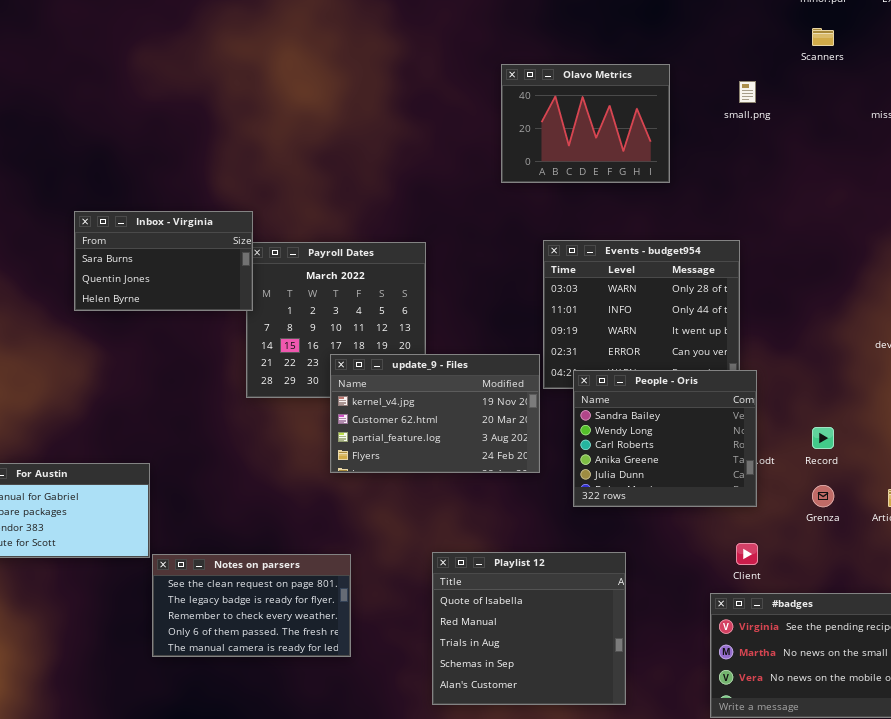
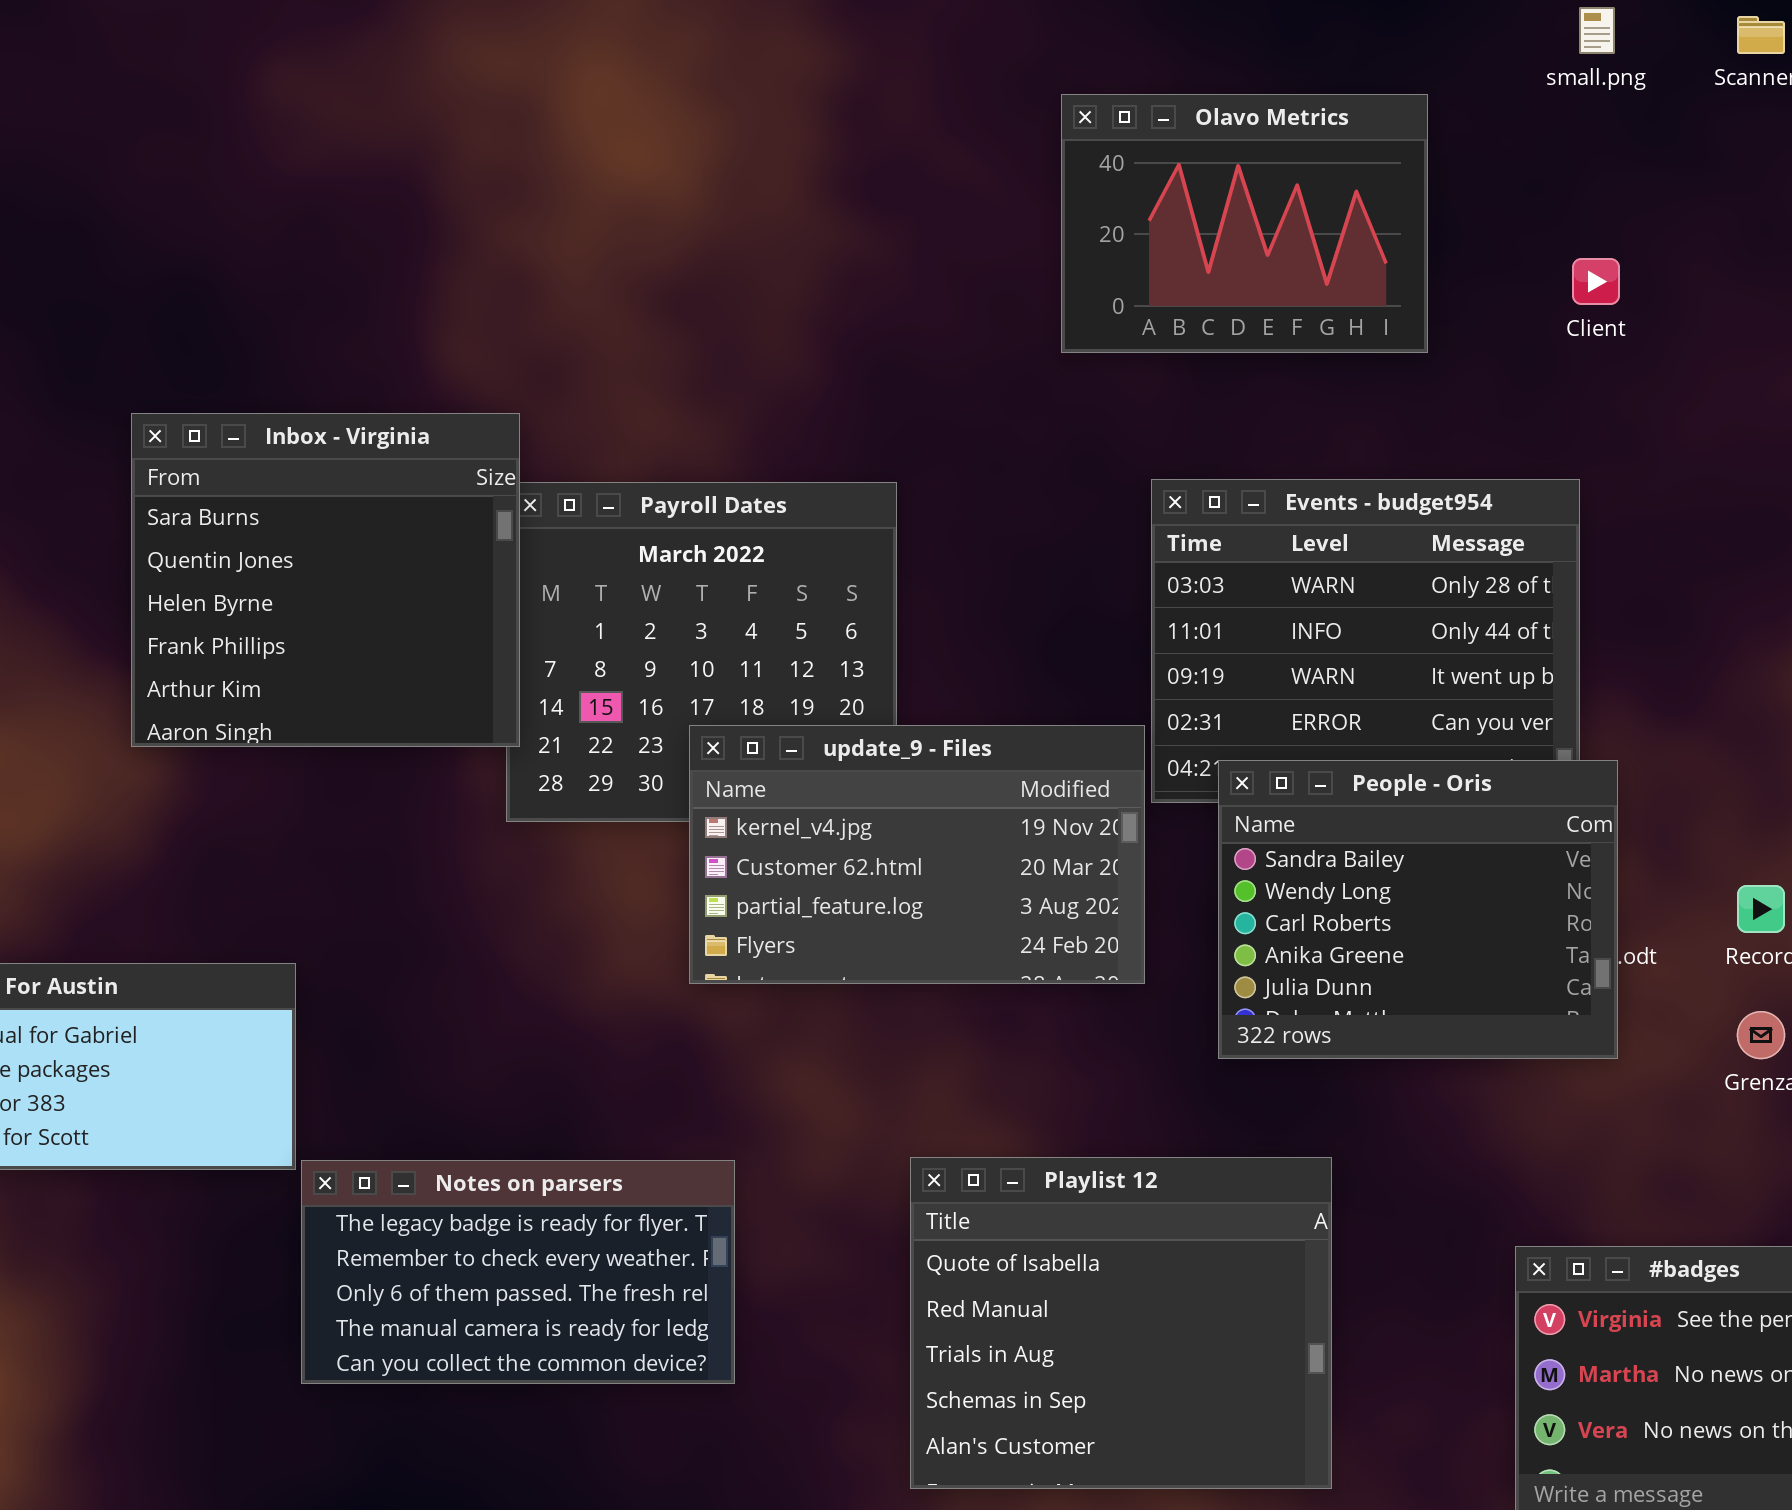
small.png: [739,81,756,103] -> [1579,7,1615,54], moved
Inbox - Virginia: [74,211,253,311] -> [131,413,520,747], resized
Client: [736,543,758,565] -> [1572,258,1620,305], moved
Notes on parsers: [152,554,351,657] -> [301,1160,735,1384], scrolled down 1 row

